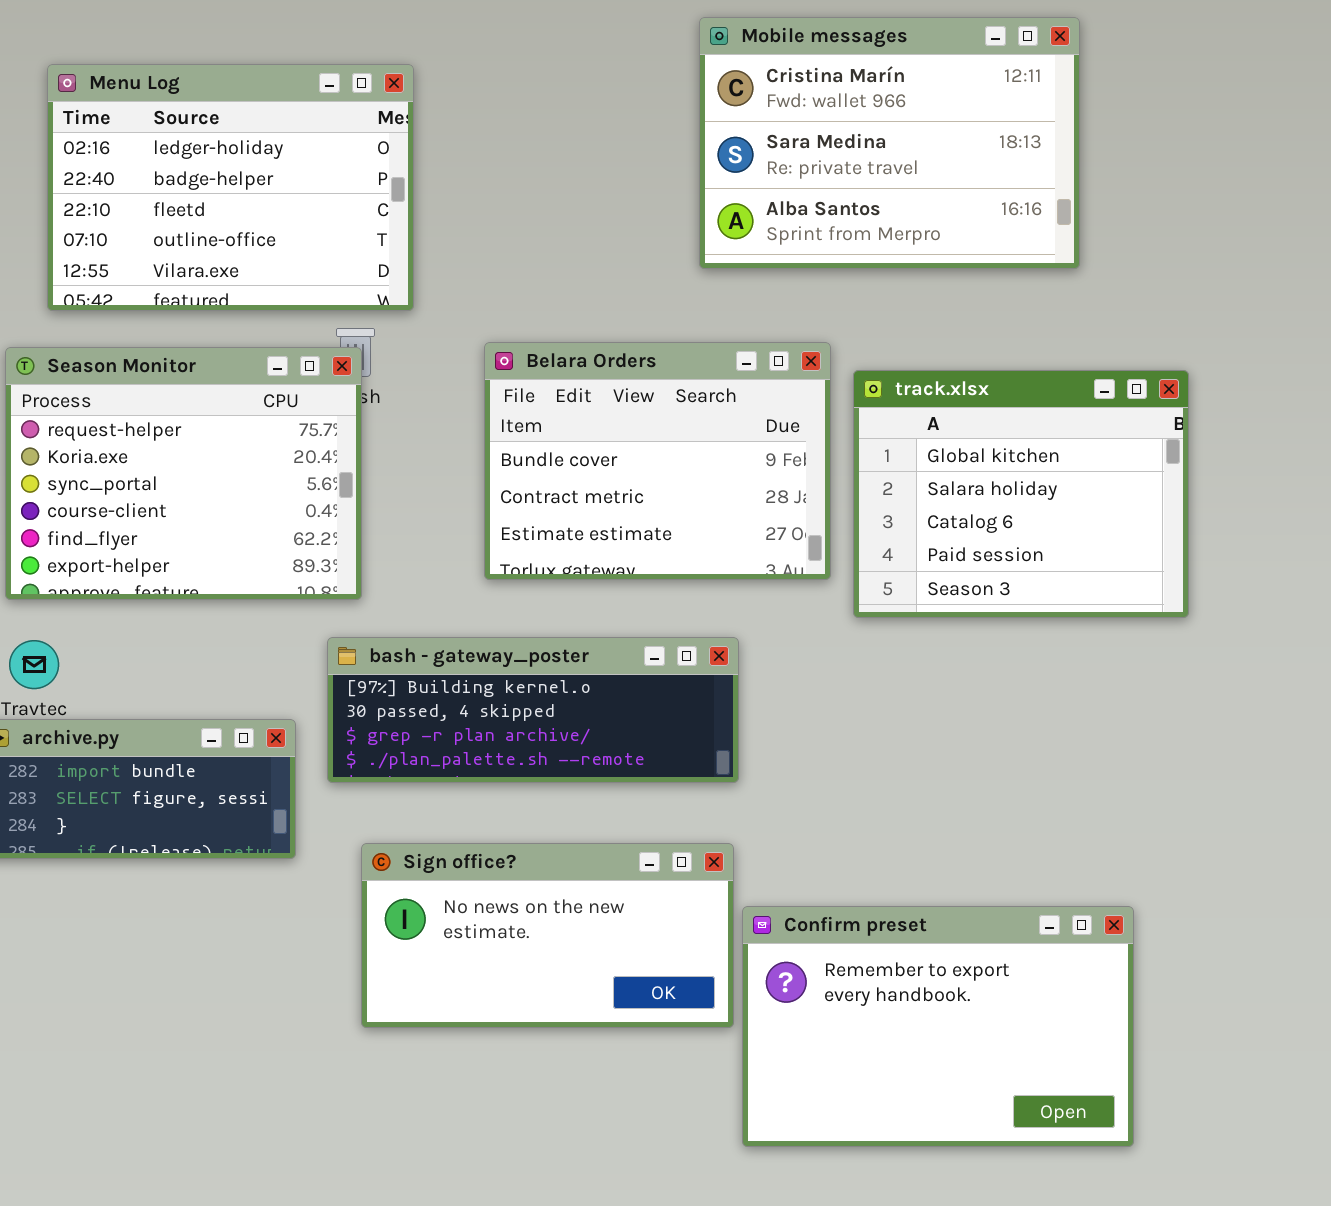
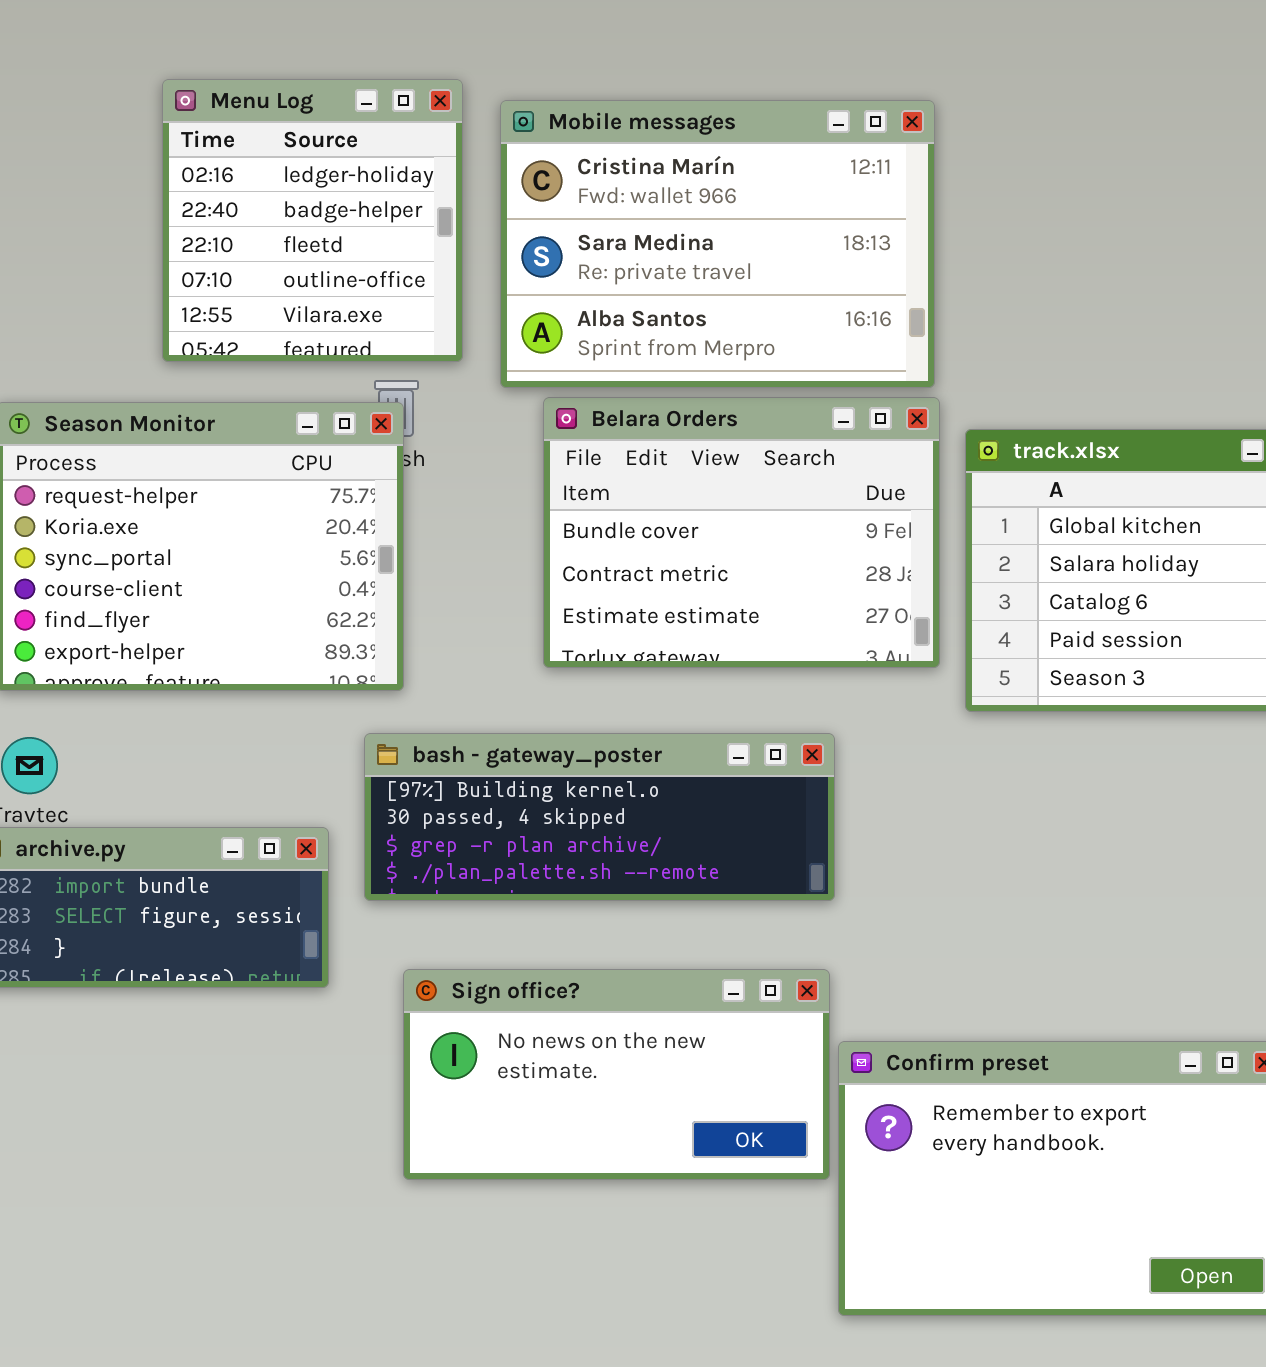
Mobile messages: [699,17,1080,269] -> [500,100,935,388], moved
Menu Log: [47,64,414,311] -> [162,79,463,362], resized

